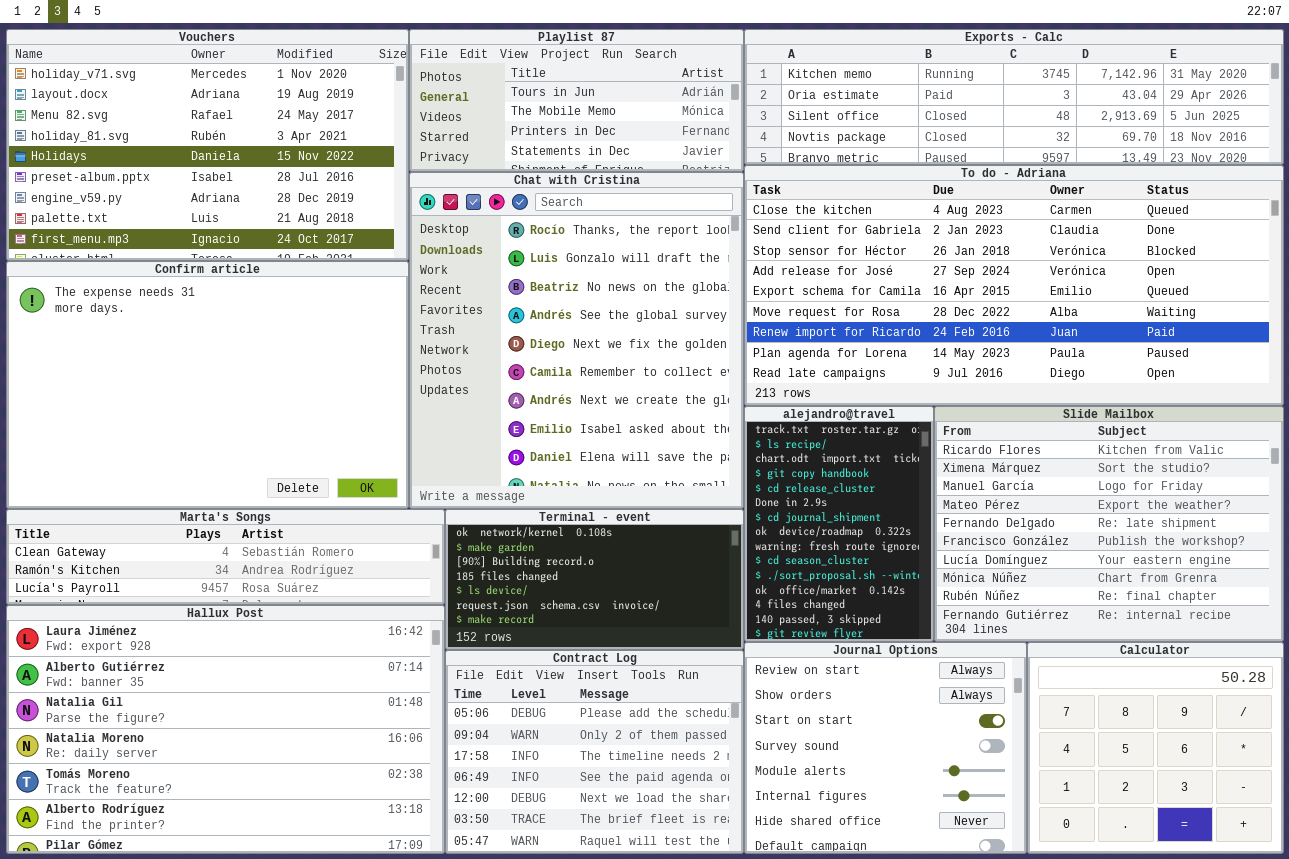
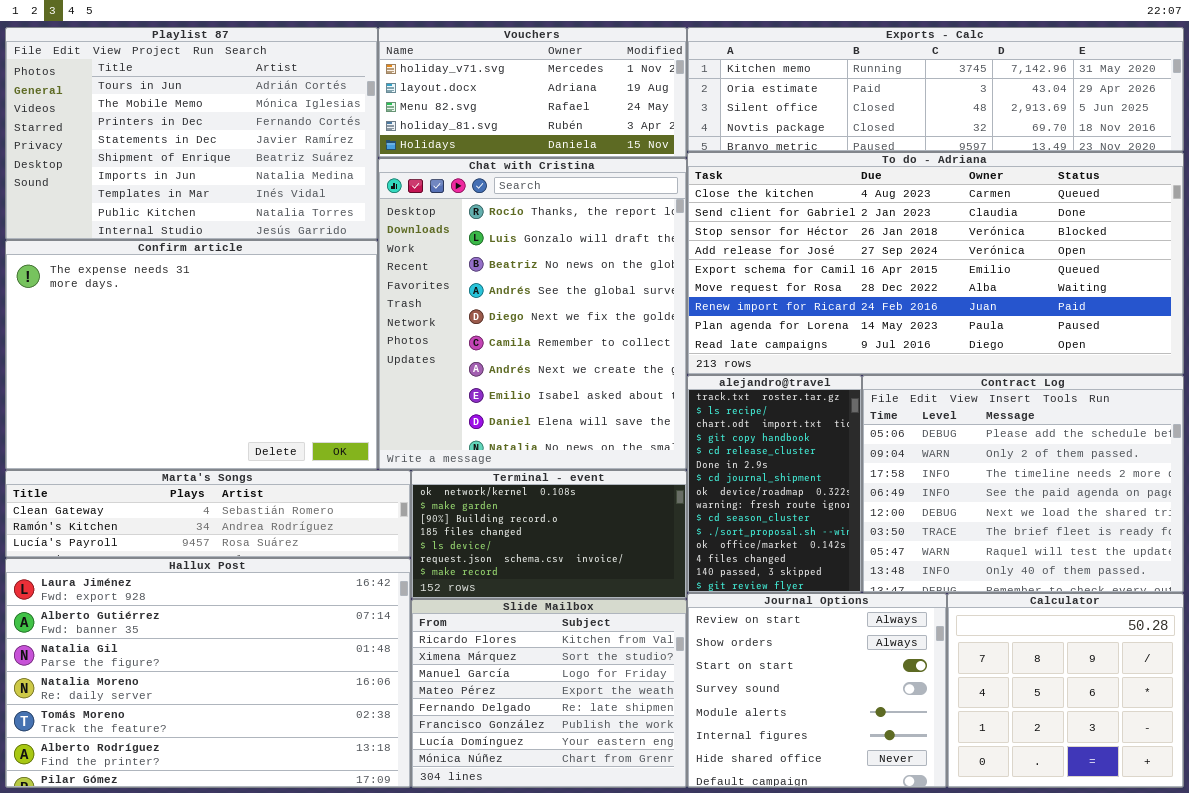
Vouchers: [6,29,409,261] -> [378,27,687,158], moved, resized
Playlist 87: [409,29,744,172] -> [5,27,378,240], moved, resized
Slide Mailbox: [934,406,1284,642] -> [411,599,687,788], moved, resized
Contract Log: [445,650,744,854] -> [862,375,1184,593], moved, resized

